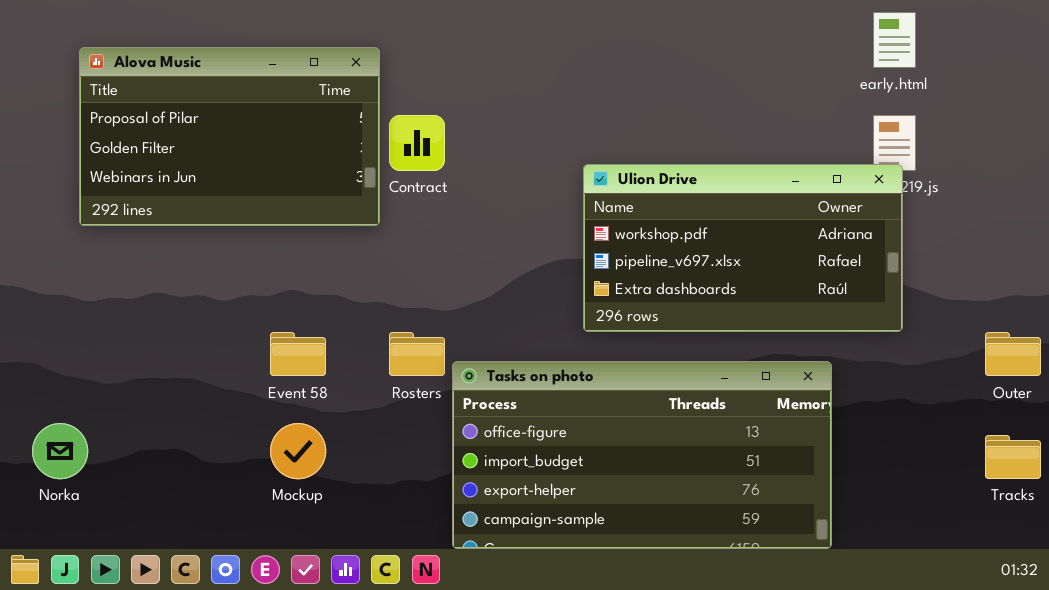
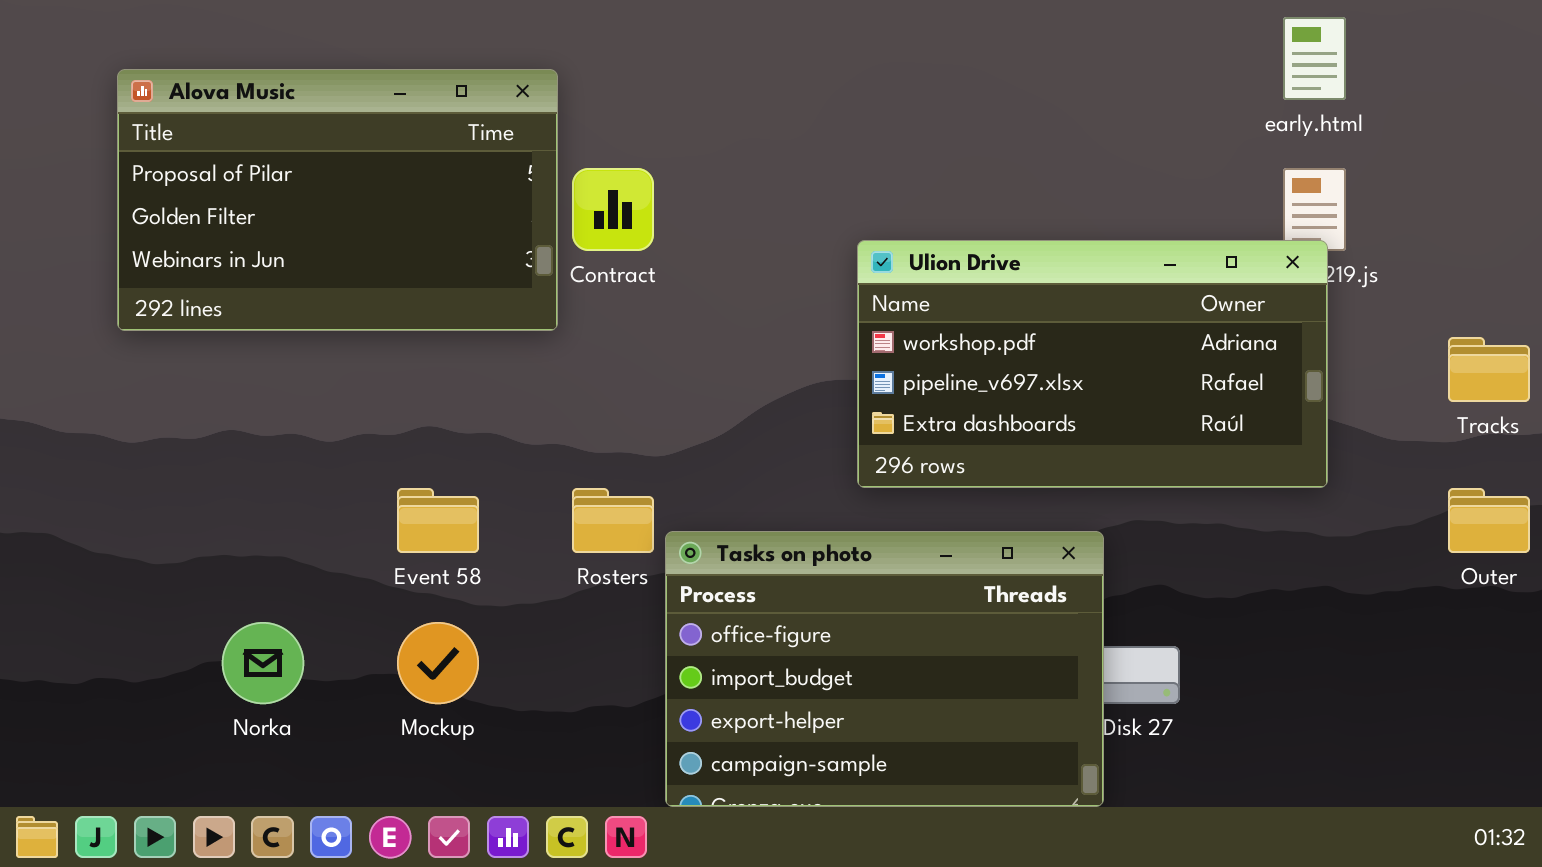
Tasks on photo: [452,361,832,549] -> [665,531,1104,807], resized
Norka: [32,423,88,479] -> [222,622,304,704], moved
Tracks: [985,435,1041,479] -> [1448,337,1530,402], moved

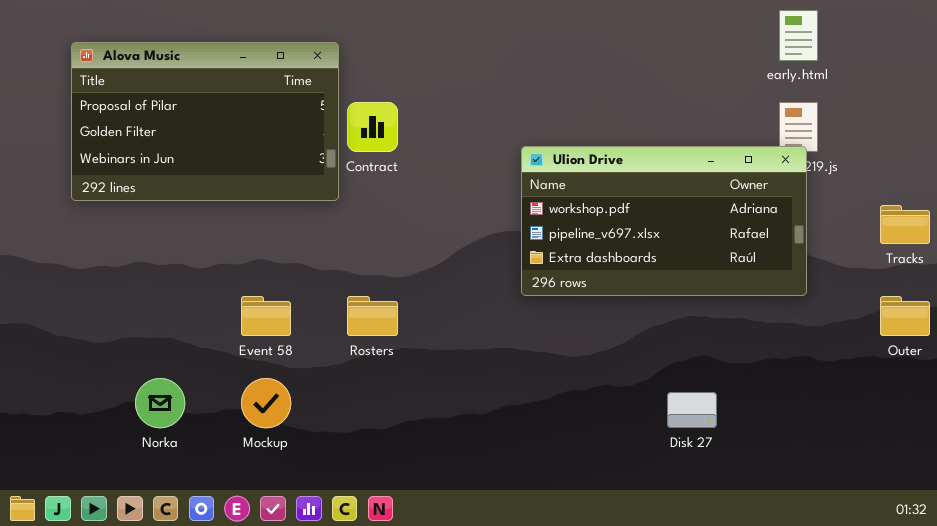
Tasks on photo: [665,531,1104,807] -> none, closed

